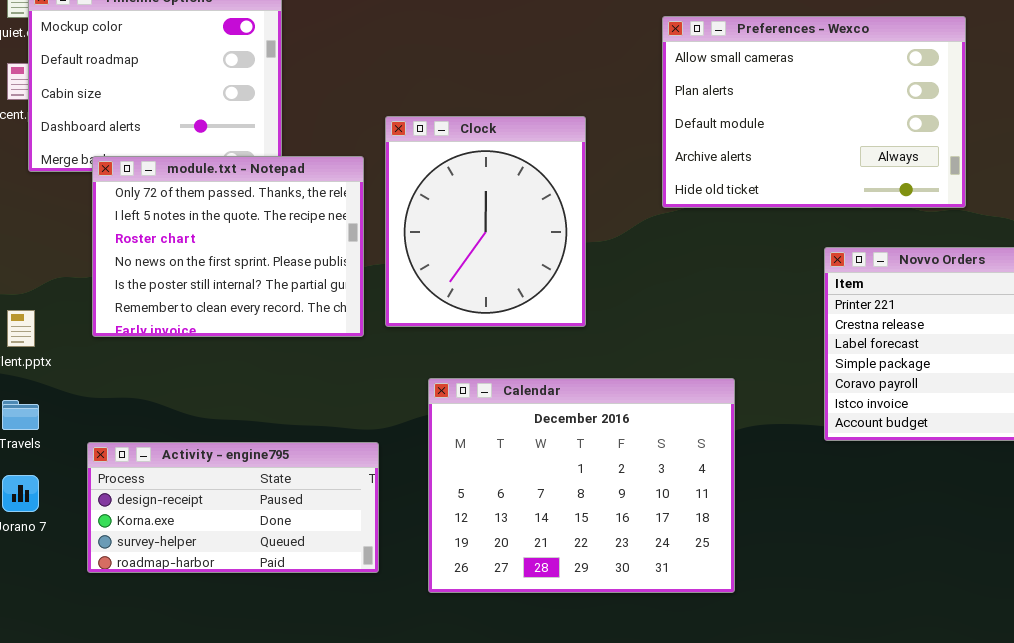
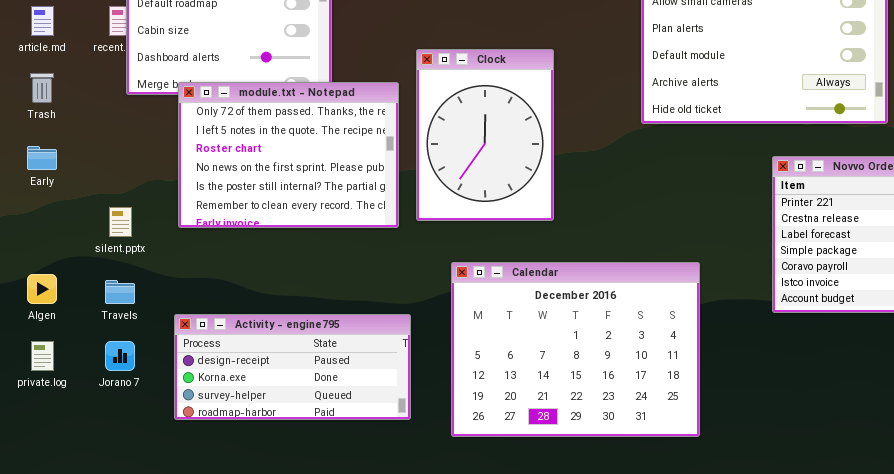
Clock: [385,116,586,327] -> [416,49,554,221], resized

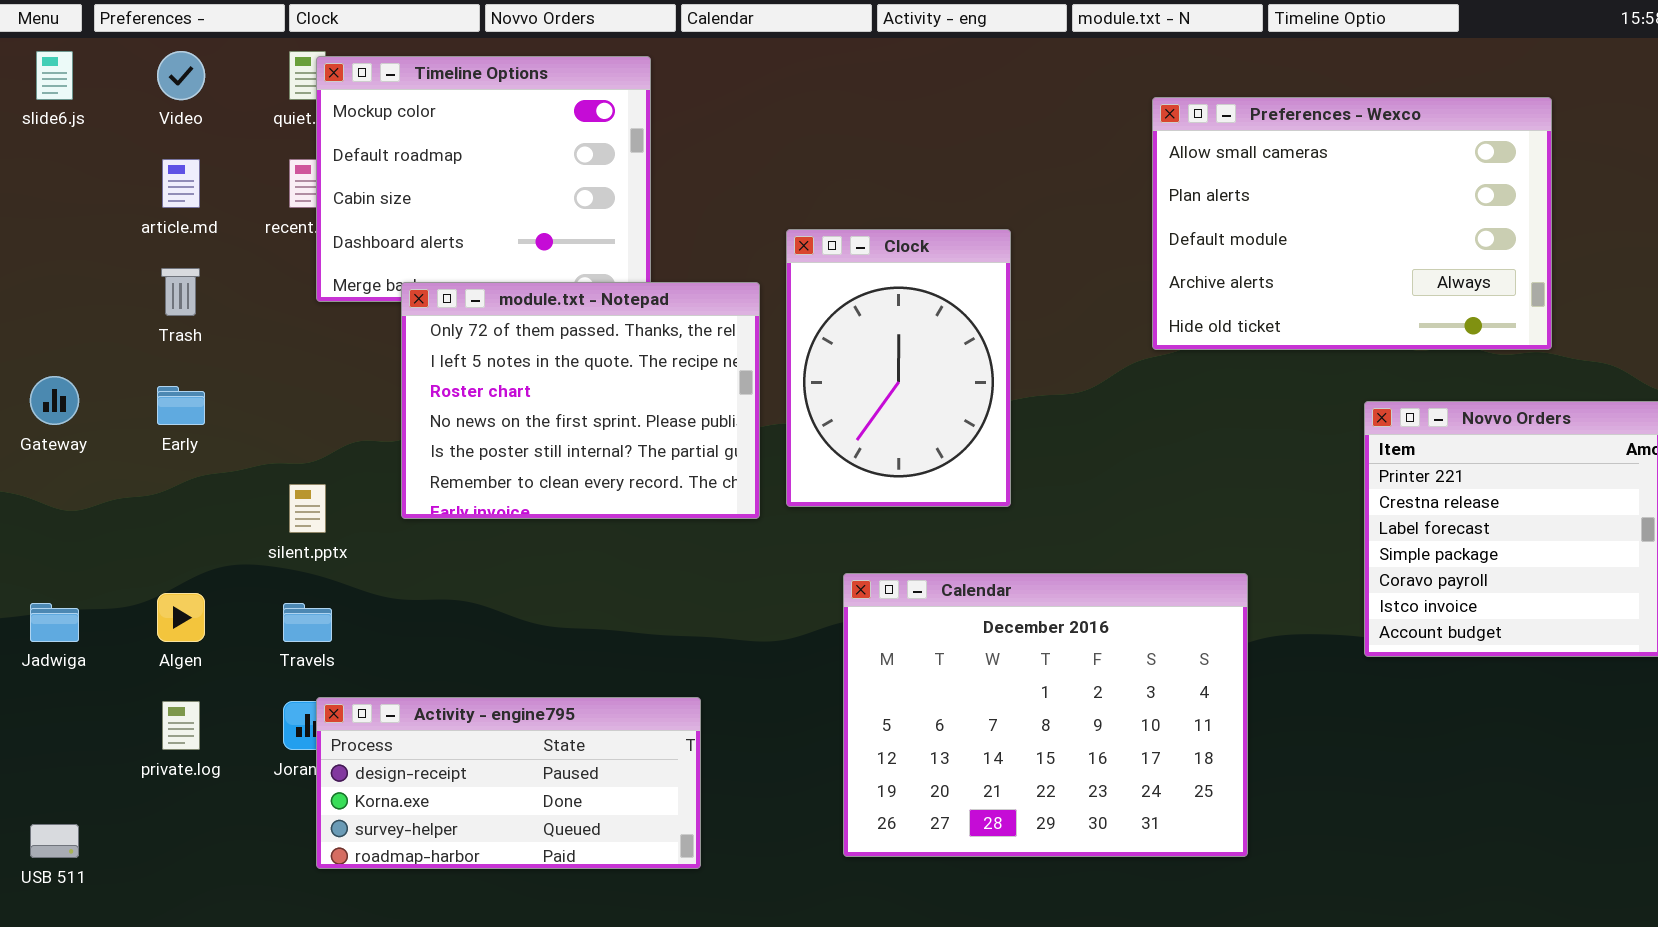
Activity - engine795: [174,314,411,420] -> [316,697,701,869], moved

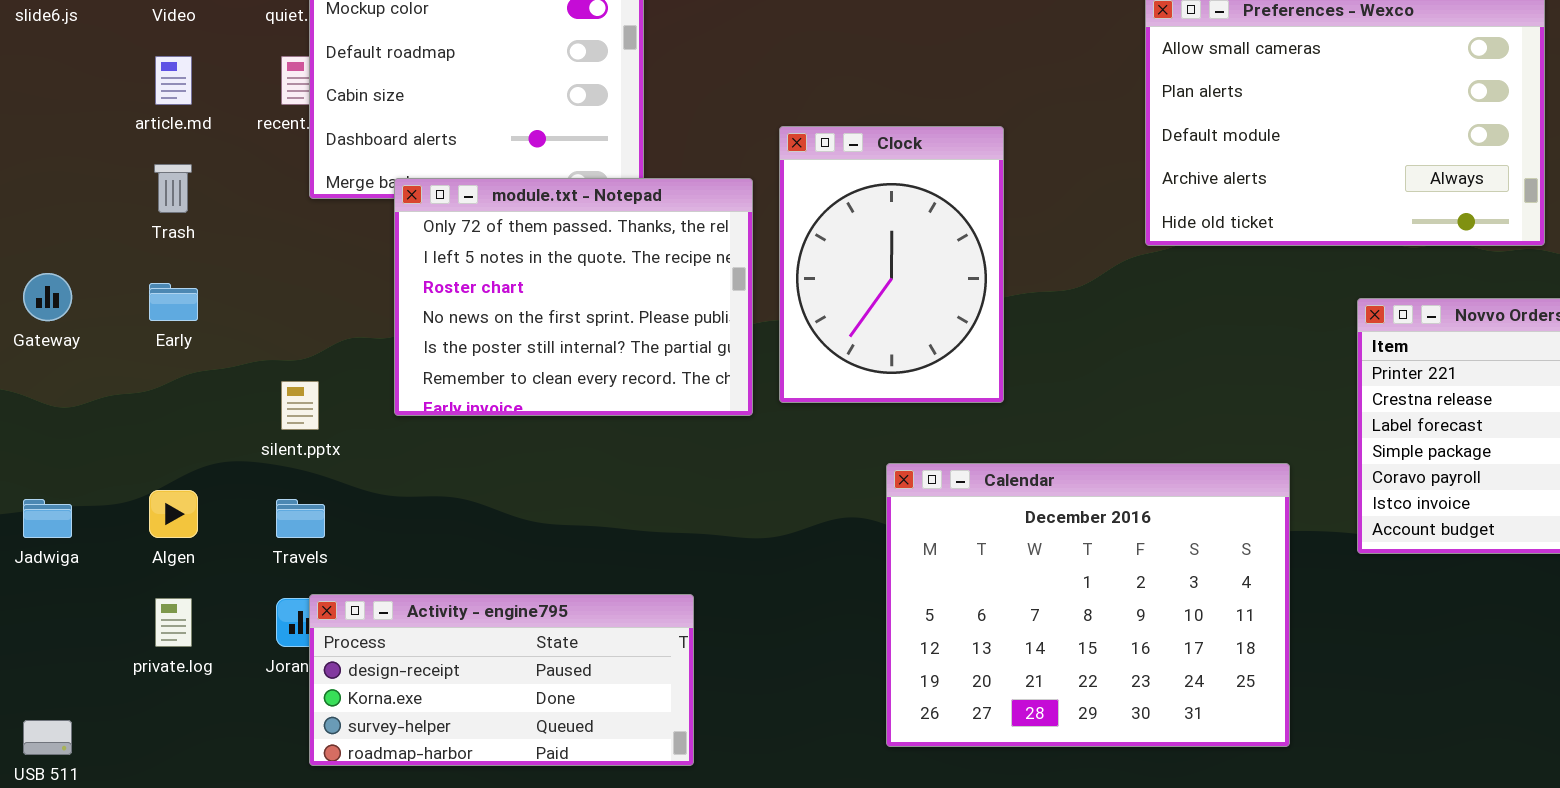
Calendar: [843,573,1248,857] -> [886,463,1290,747], moved

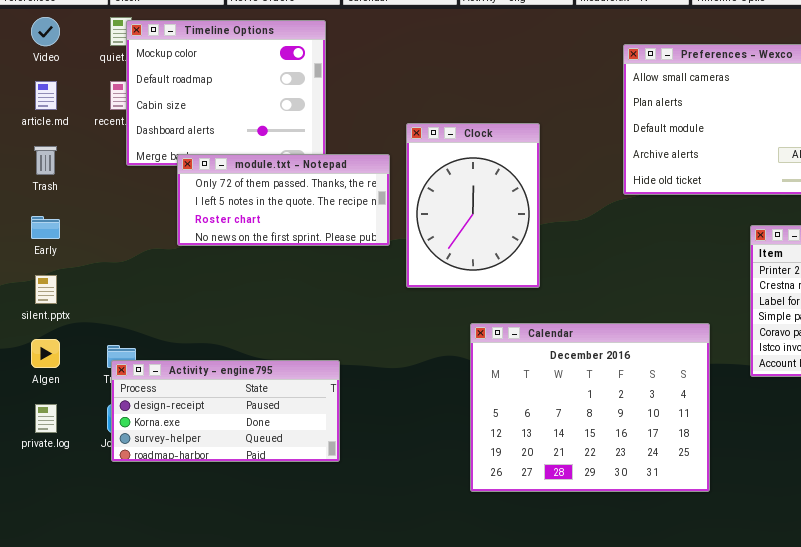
module.txt - Notepad: [394,178,753,416] -> [177,154,390,246], resized
silent.pptx: [281,381,319,430] -> [35,275,57,304], moved
Activity - engine795: [309,594,694,766] -> [111,360,340,462], moved

